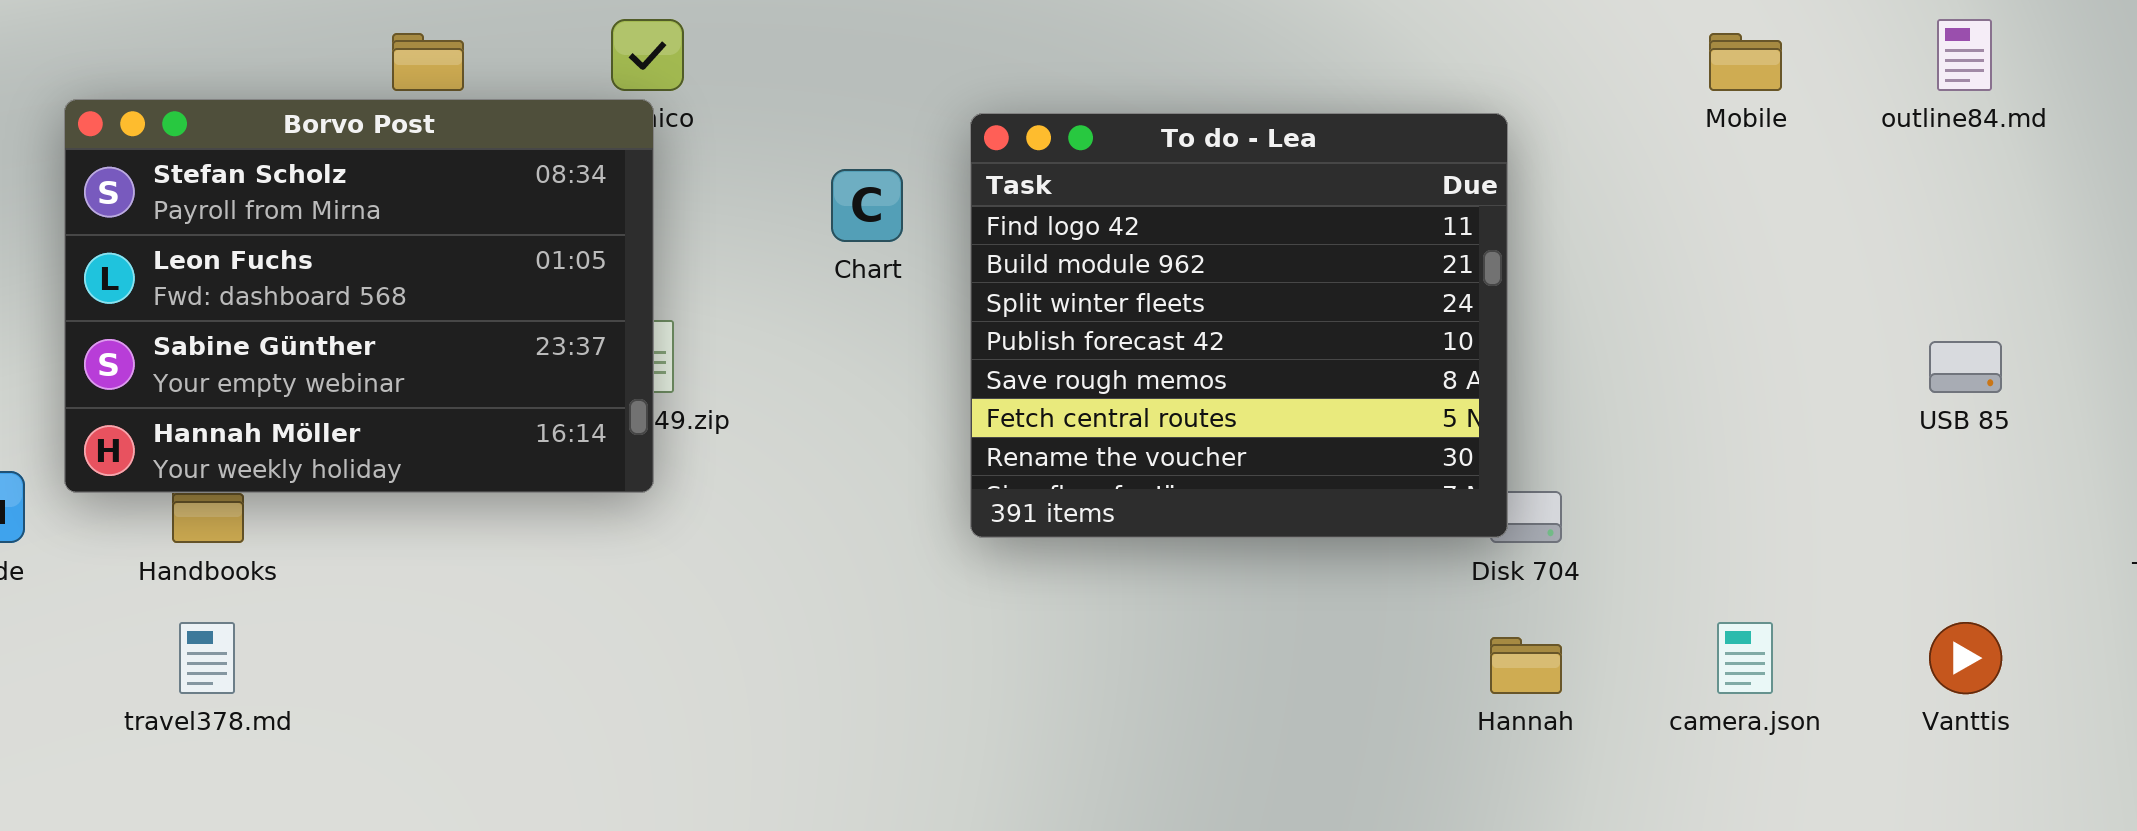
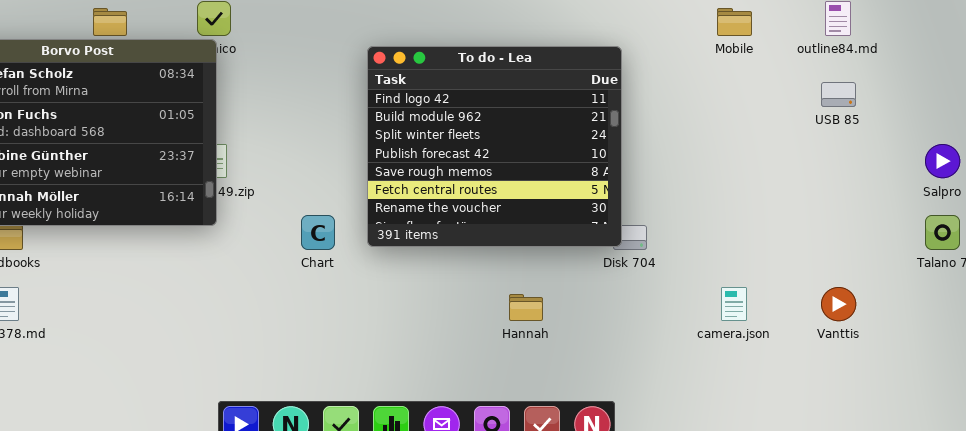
Chart: [831,169,903,242] -> [301,215,335,250], moved
USB 85: [1929,341,2002,393] -> [821,82,856,107], moved
Hannah: [1490,637,1562,694] -> [509,294,543,321], moved

